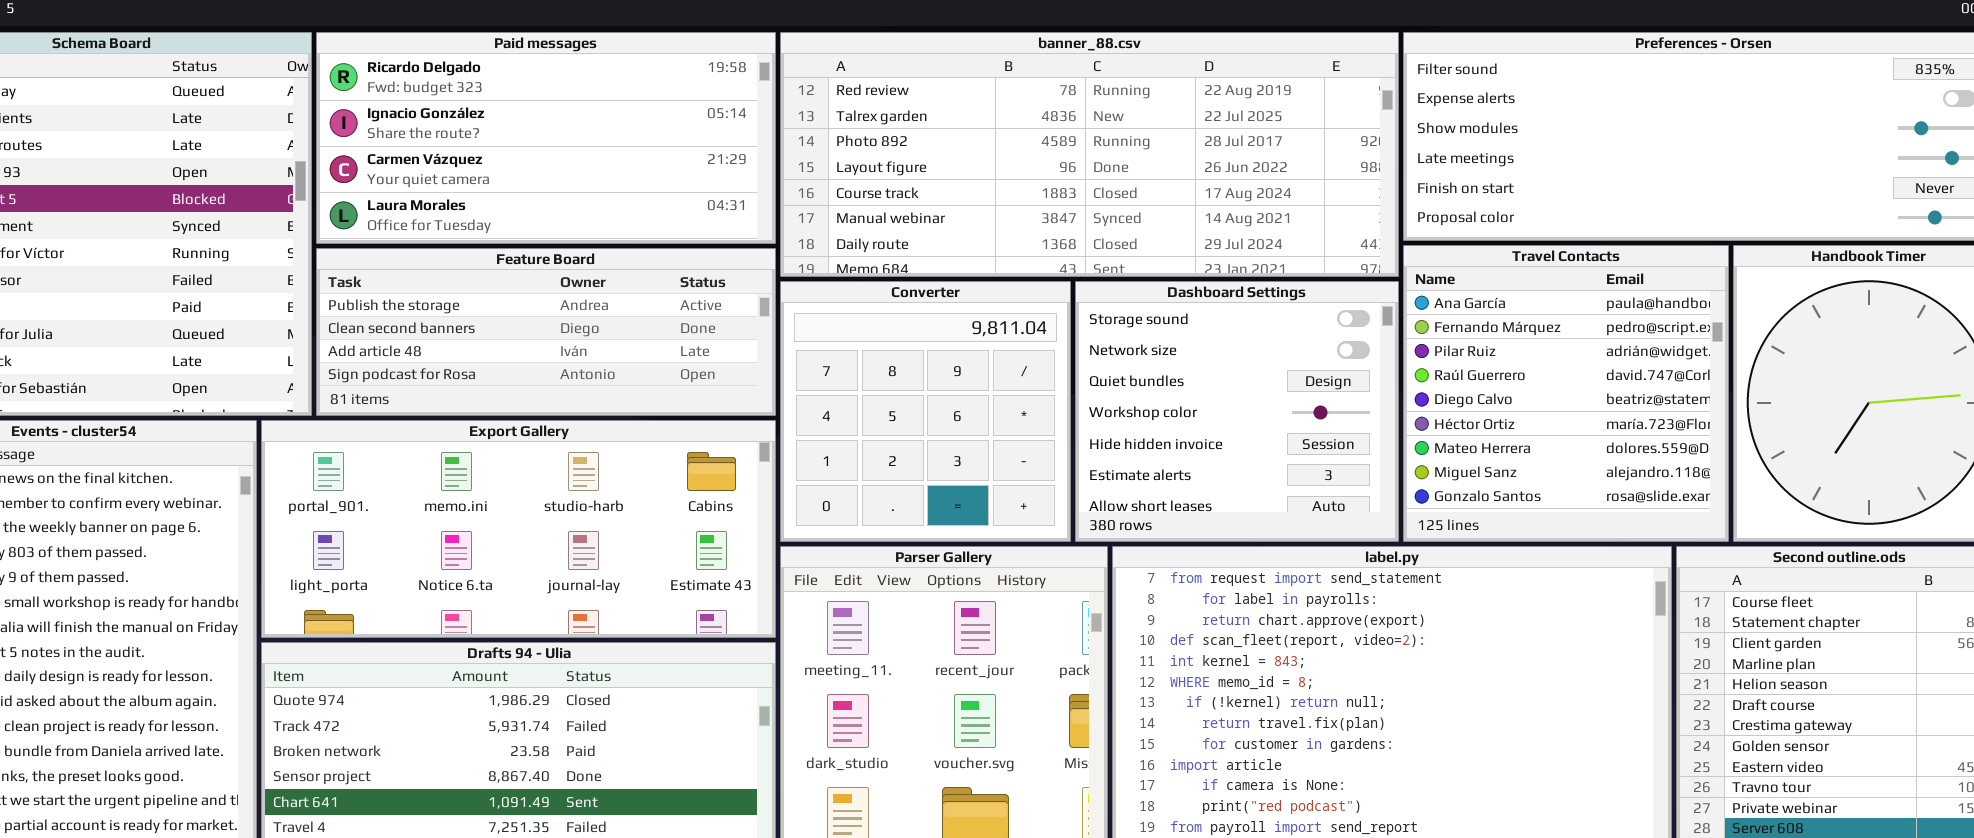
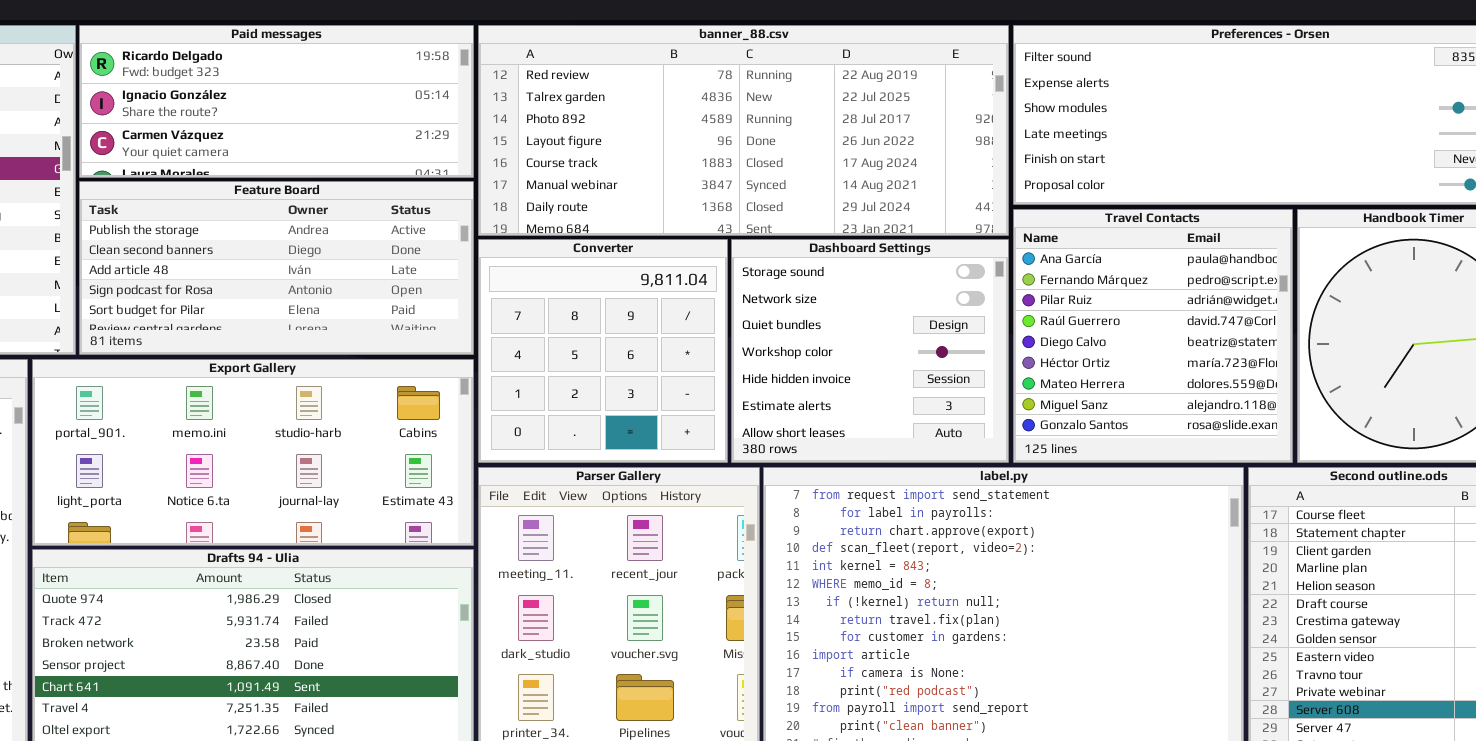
Paid messages: [316,32,776,244] -> [79,25,474,178], resized
Feature Board: [316,248,776,416] -> [79,181,474,355], resized

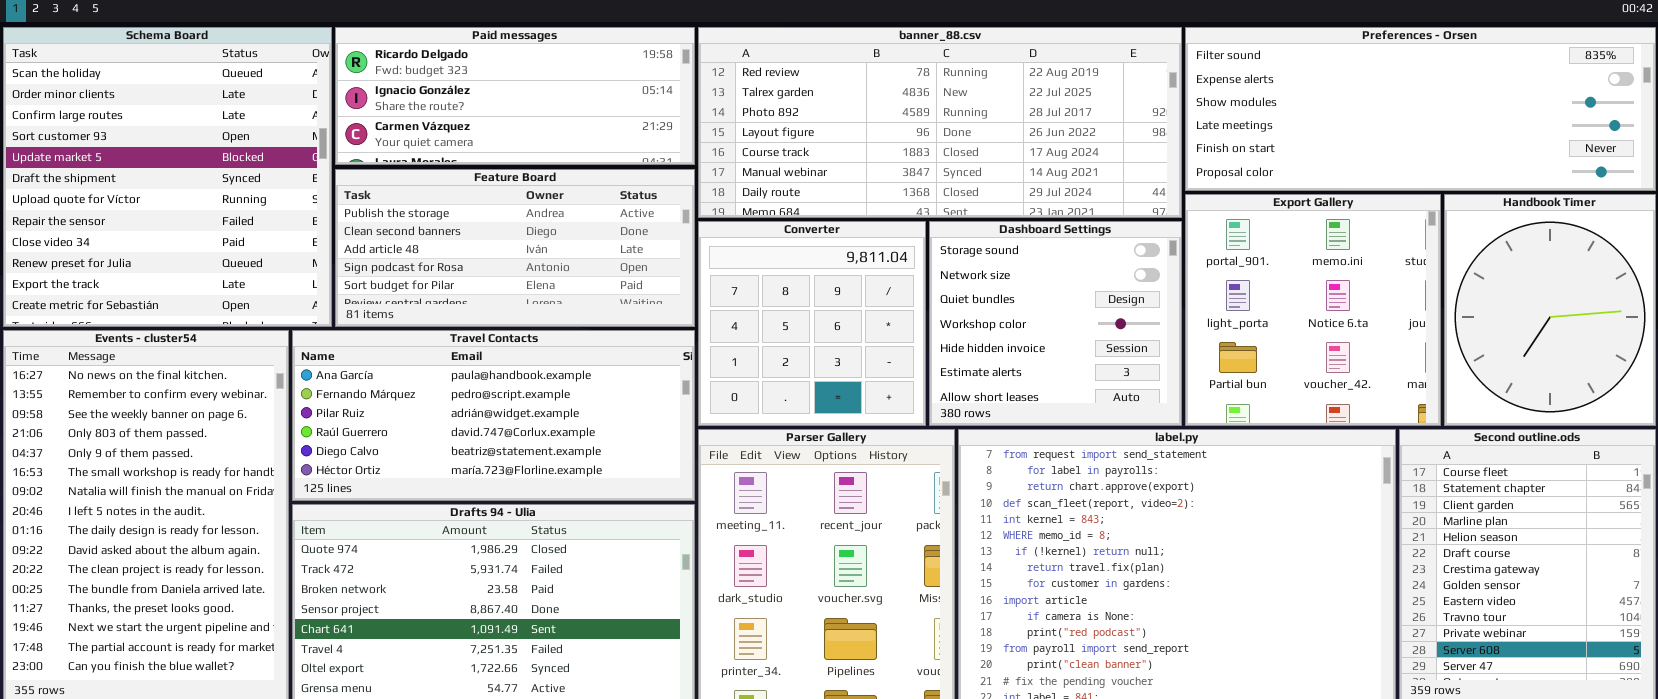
Travel Contacts: [1013,209,1293,463] -> [292,330,695,501], moved, resized
Export Gallery: [32,359,474,546] -> [1185,194,1441,426], moved, resized

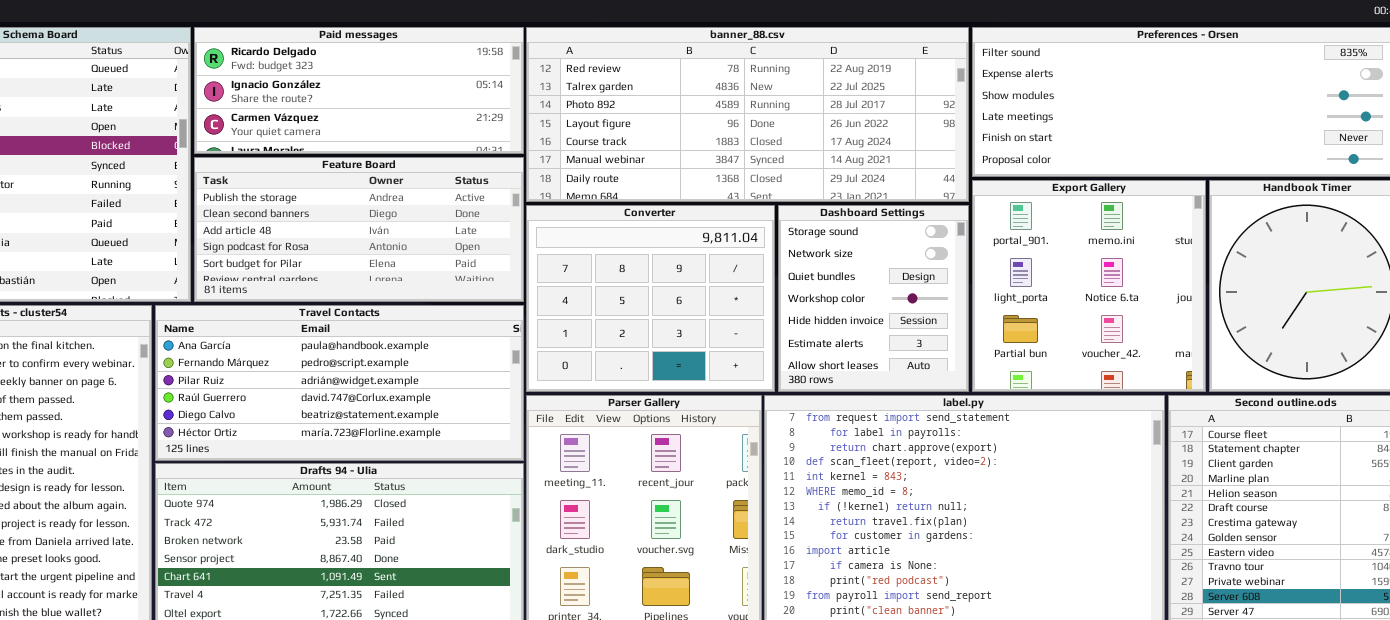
Converter: [698,221,926,426] -> [526,205,775,392], resized
Dashboard Settings: [929,221,1182,426] -> [778,205,969,392], resized

